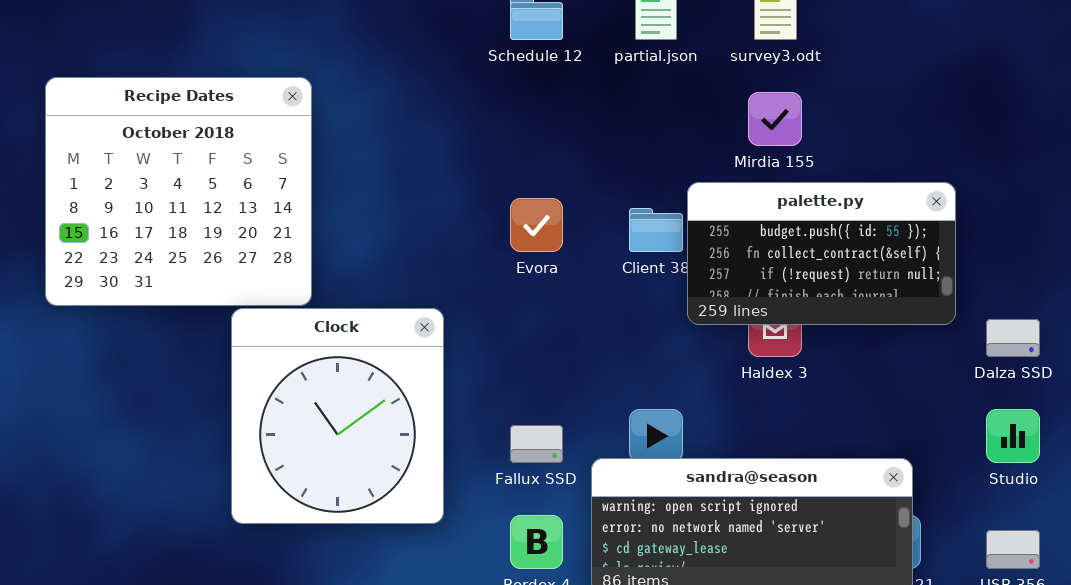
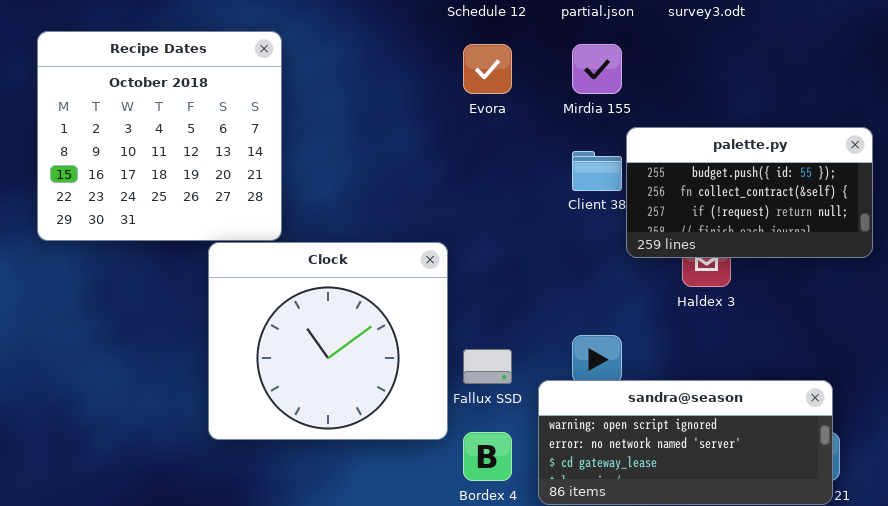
Mirdia 155: [748,92,802,146] -> [572,44,622,94], moved
Evora: [510,198,563,252] -> [463,44,512,94], moved
Clock: [231,308,444,524] -> [208,242,448,440], resized

